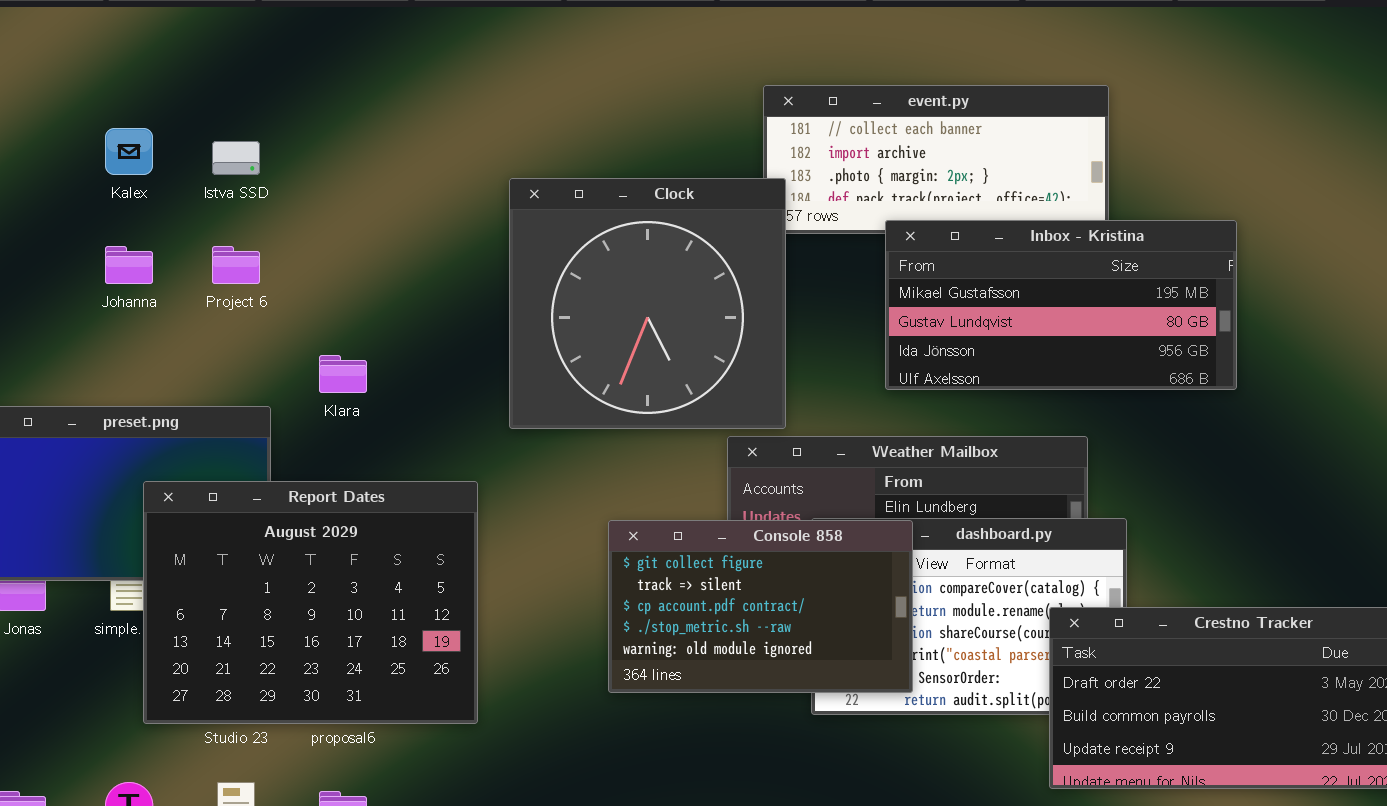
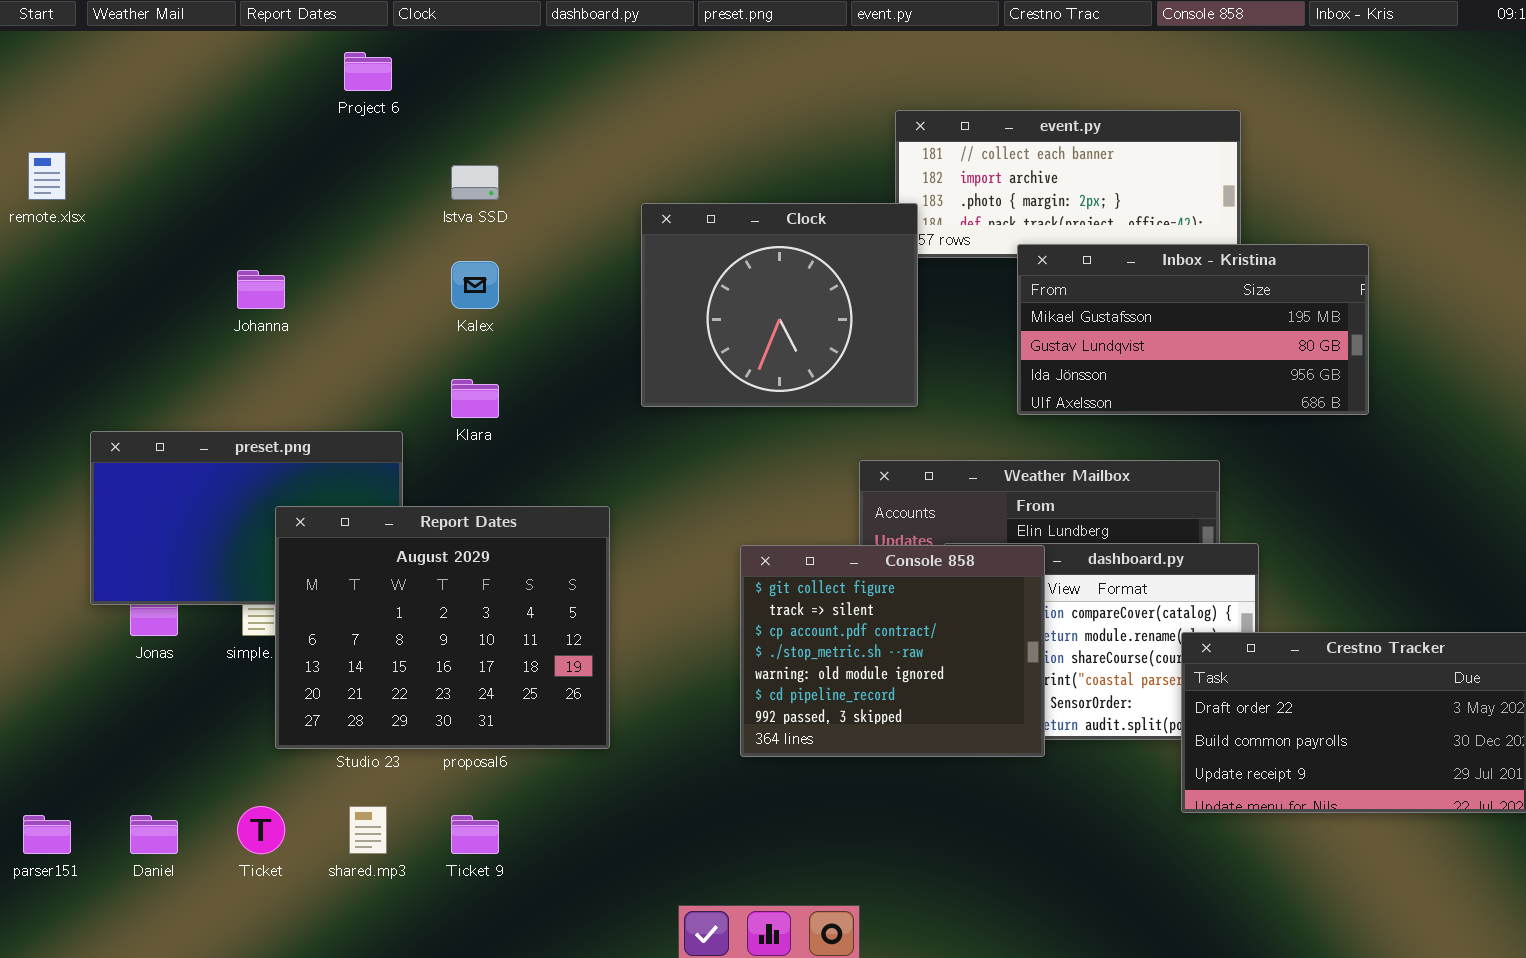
Kalex: [105,128,153,175] -> [451,261,499,309], moved
Istva SSD: [212,141,260,175] -> [451,165,499,200], moved
Clock: [509,178,786,429] -> [641,203,918,407], resized
Project 6: [212,246,260,284] -> [344,52,392,91], moved
Console 858: [608,520,913,693] -> [740,545,1045,757], resized

